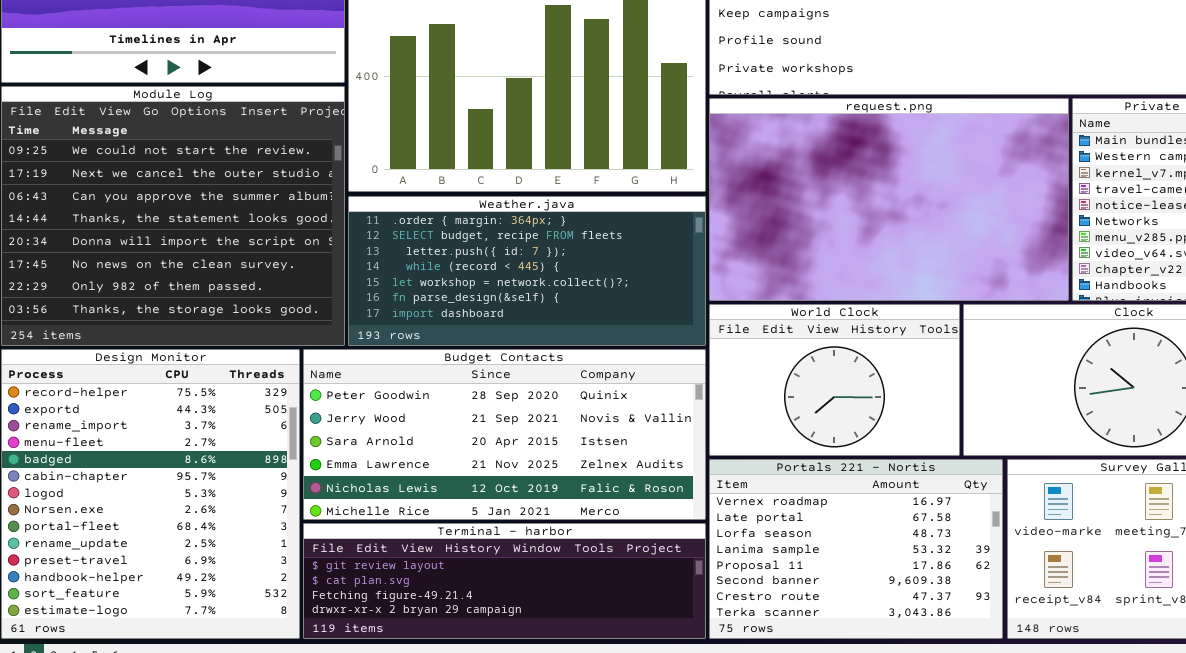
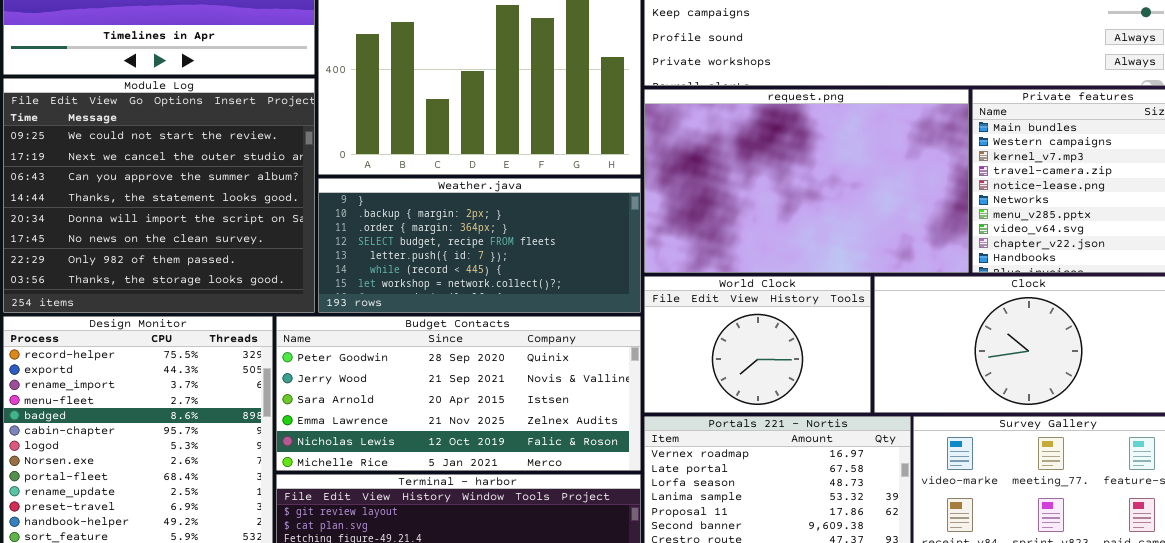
Weather.java: [348,196,706,346] -> [318,178,641,313], scrolled up 2 rows

